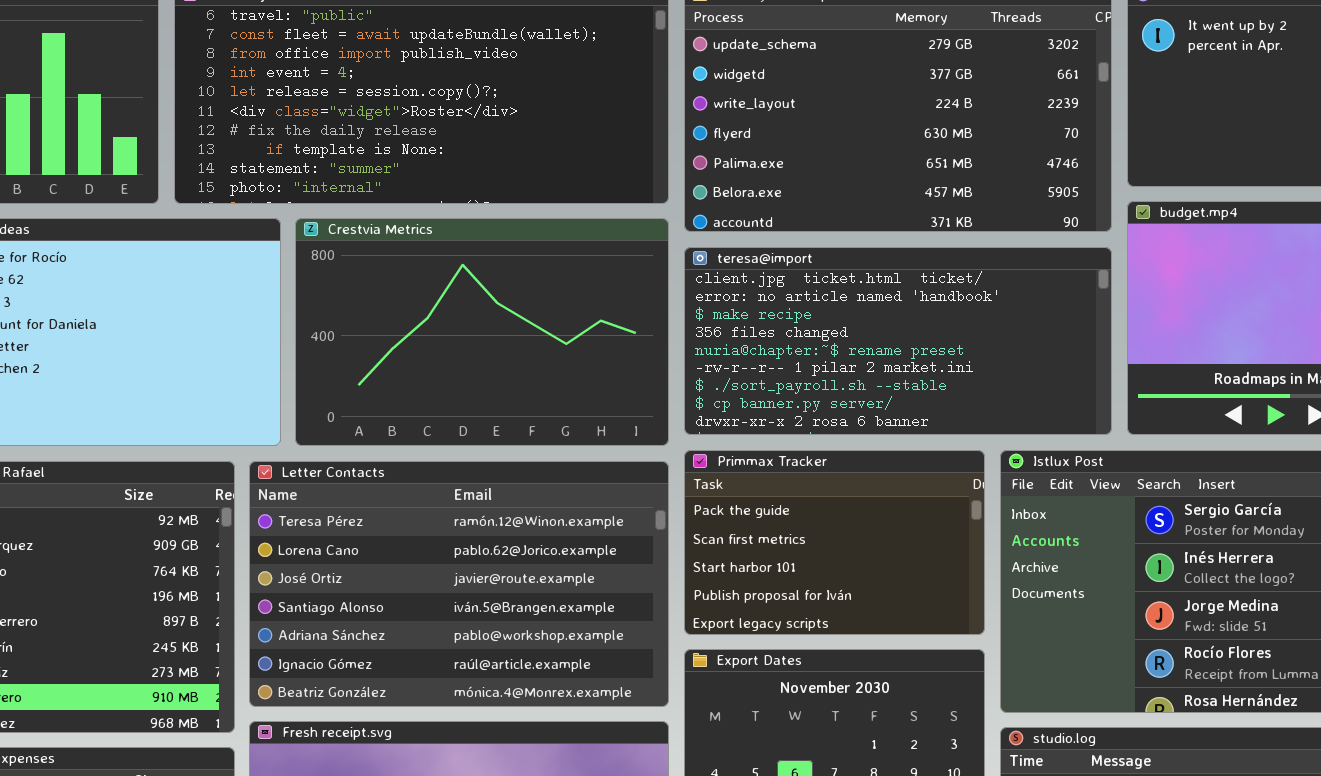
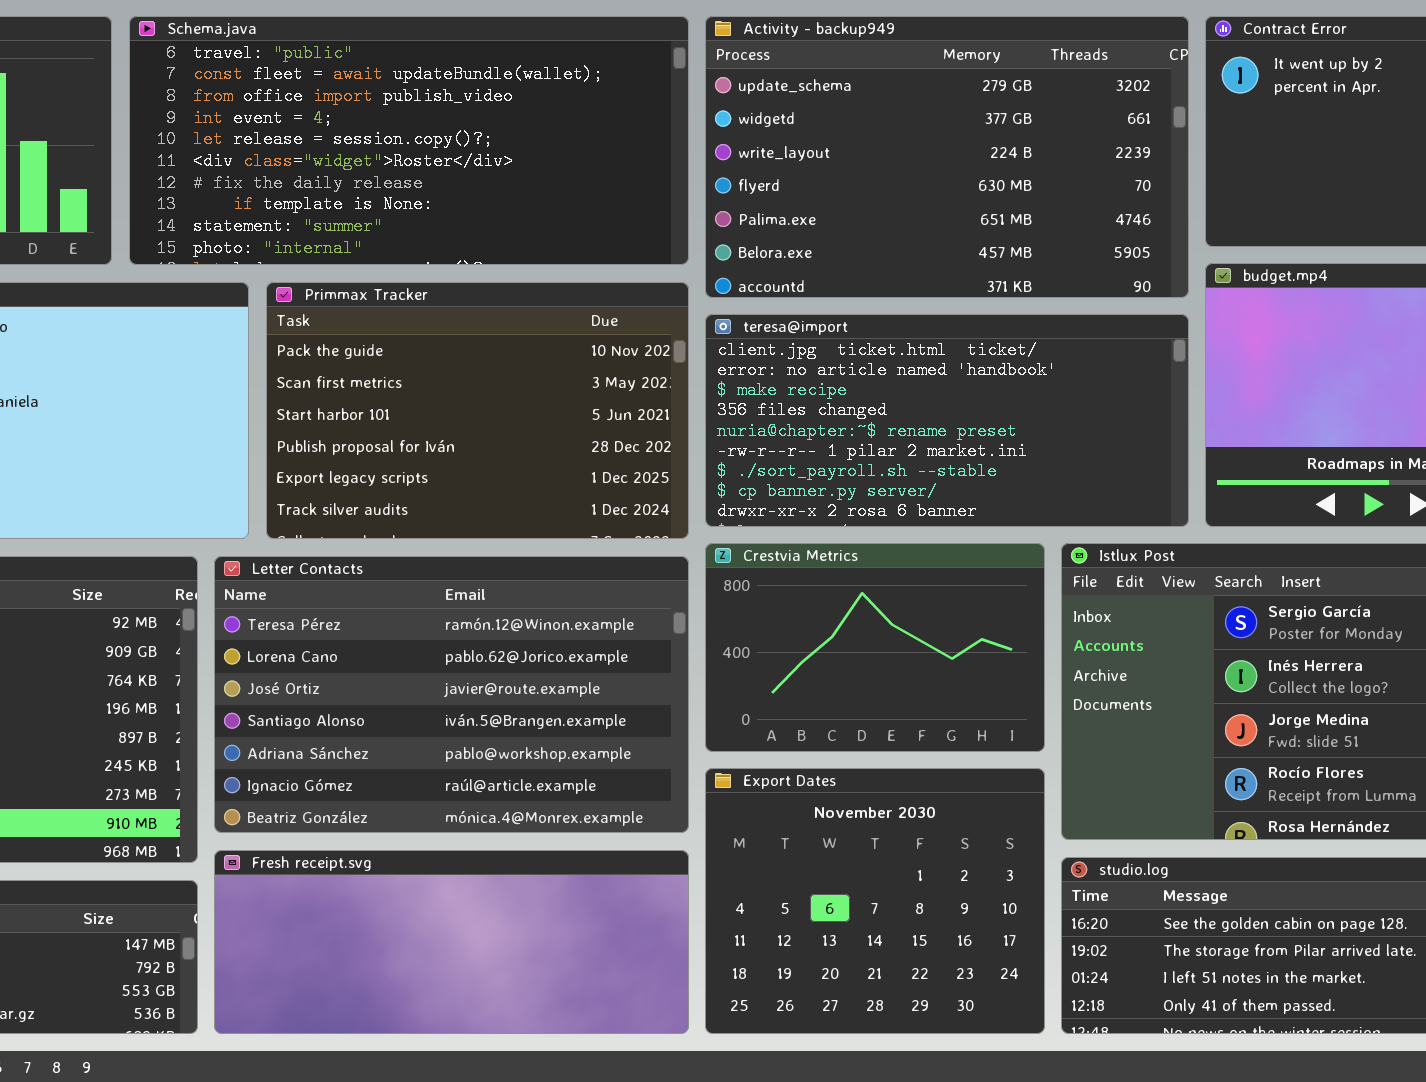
Crestvia Metrics: [295,218,669,446] -> [705,543,1045,752], moved, resized
Primmax Tracker: [684,450,985,635] -> [266,282,689,539], moved, resized

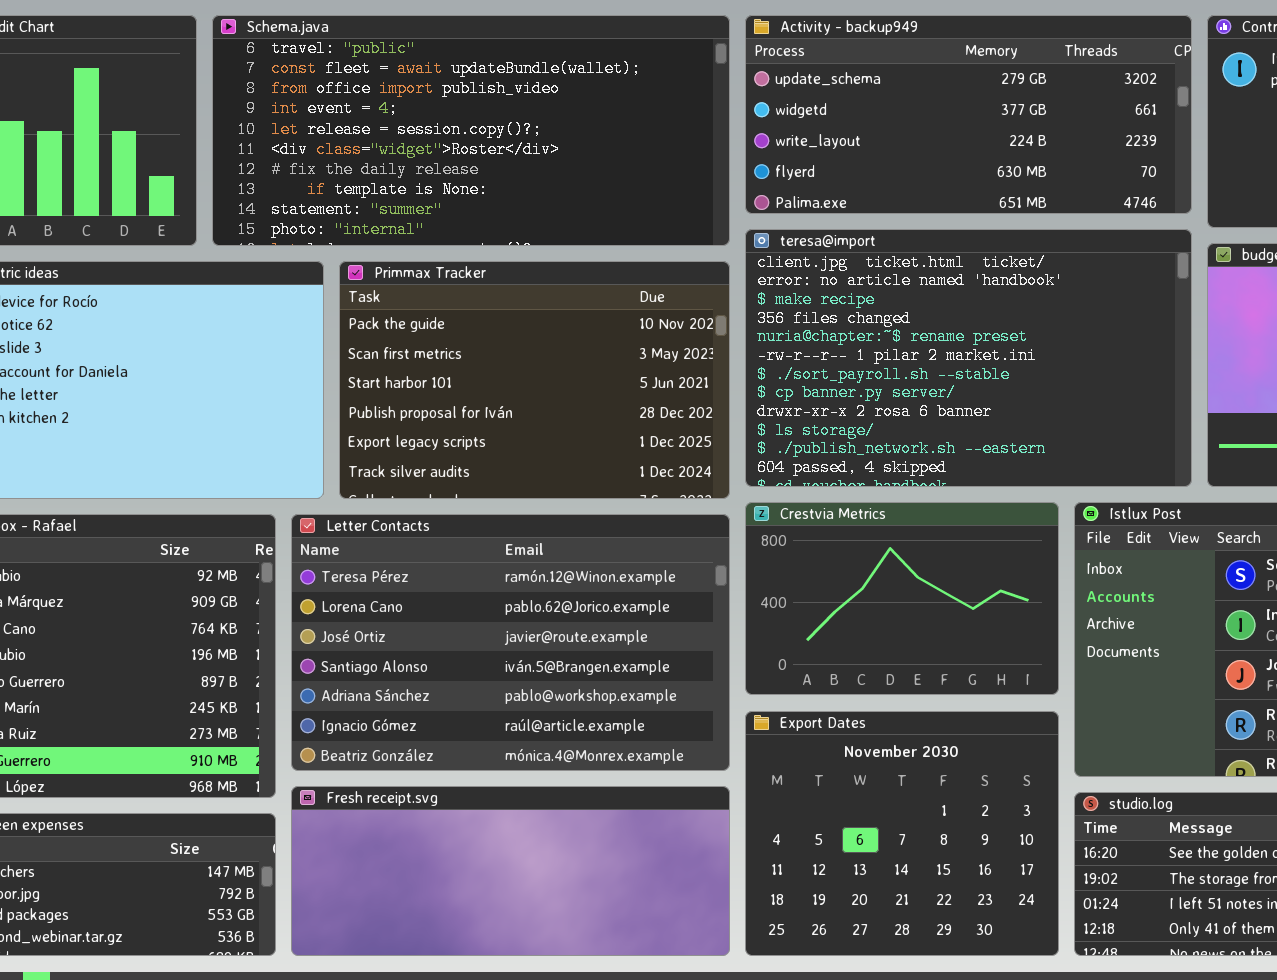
Activity - backup949: [705,16,1189,298] -> [745,15,1192,214], resized
teresa@import: [705,314,1189,527] -> [745,229,1192,487], resized

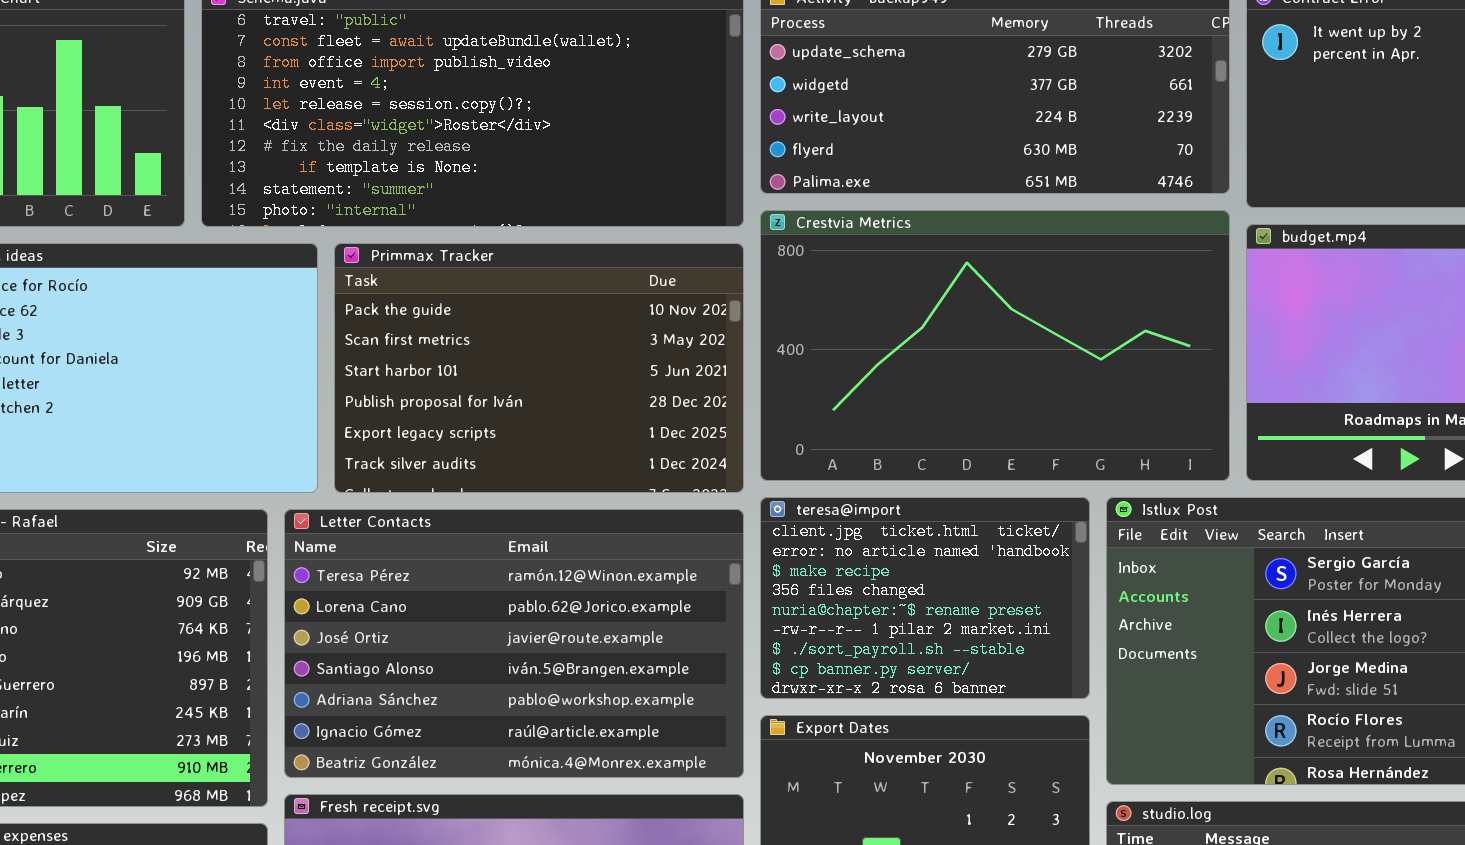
teresa@import: [745,229,1192,487] -> [760,497,1090,699], moved, resized
Crestvia Metrics: [745,502,1059,695] -> [760,210,1230,481], moved, resized

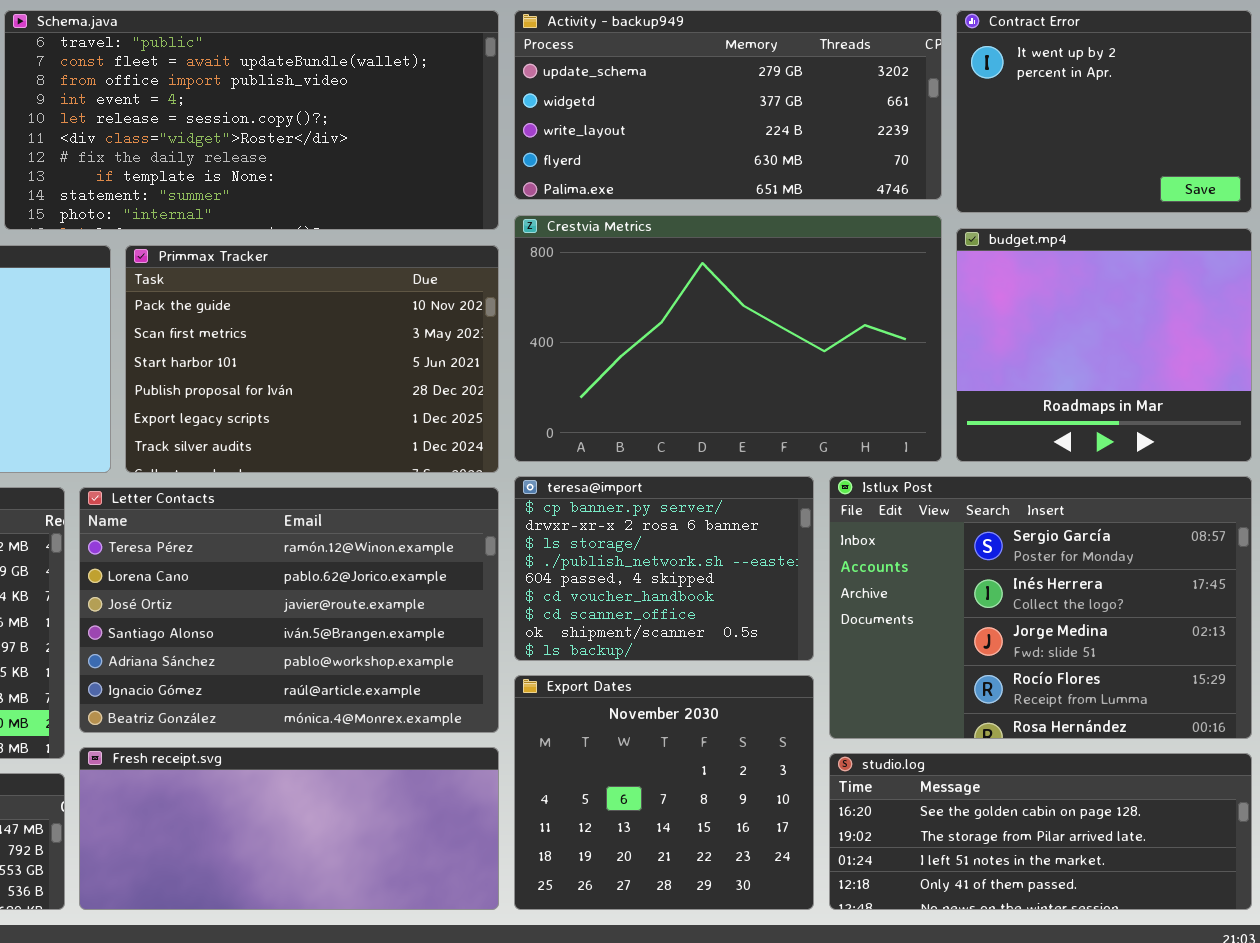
teresa@import: [760,497,1090,699] -> [514,476,814,661], scrolled down 7 rows

